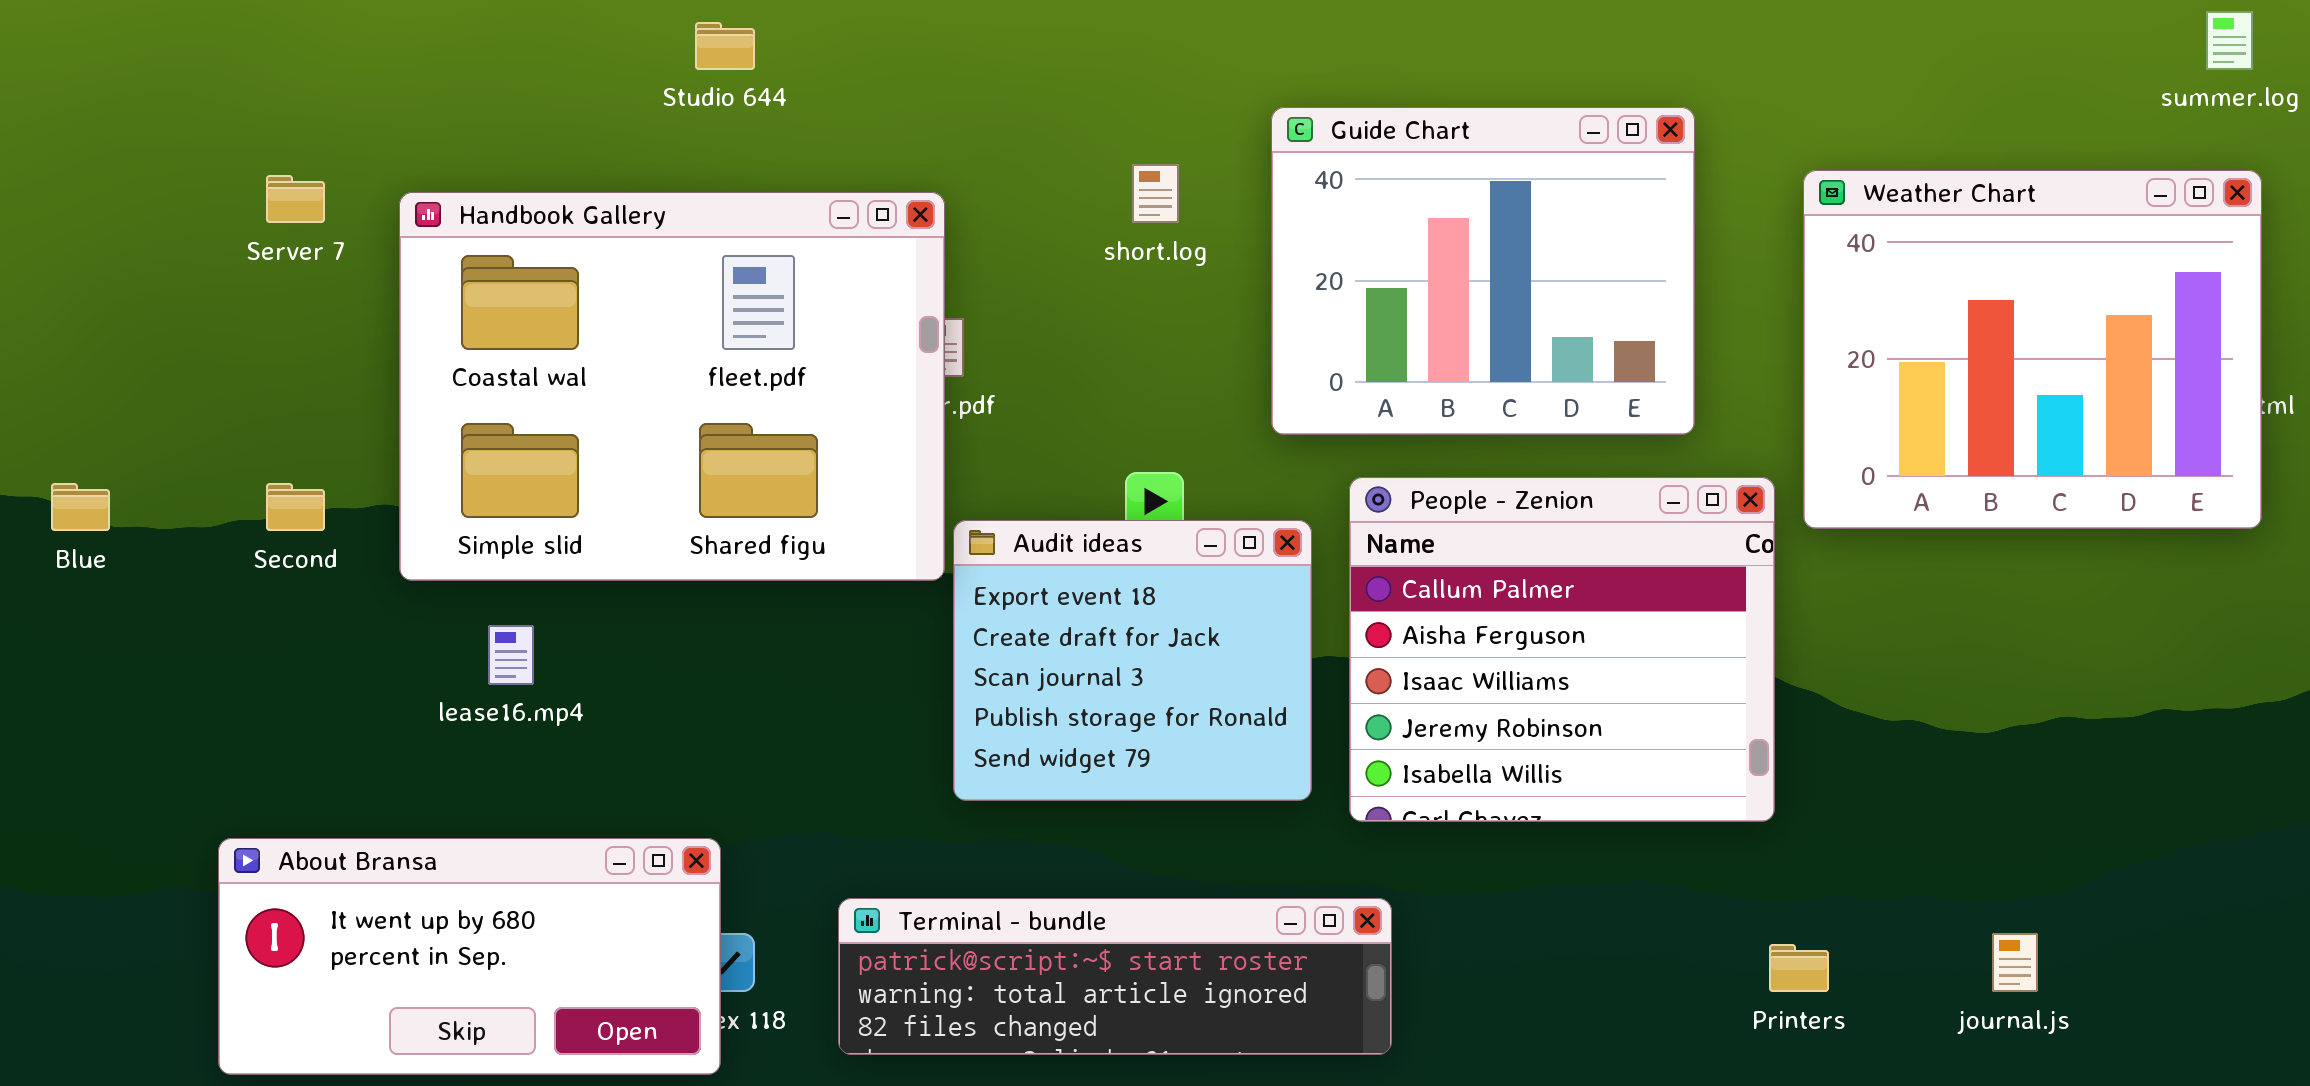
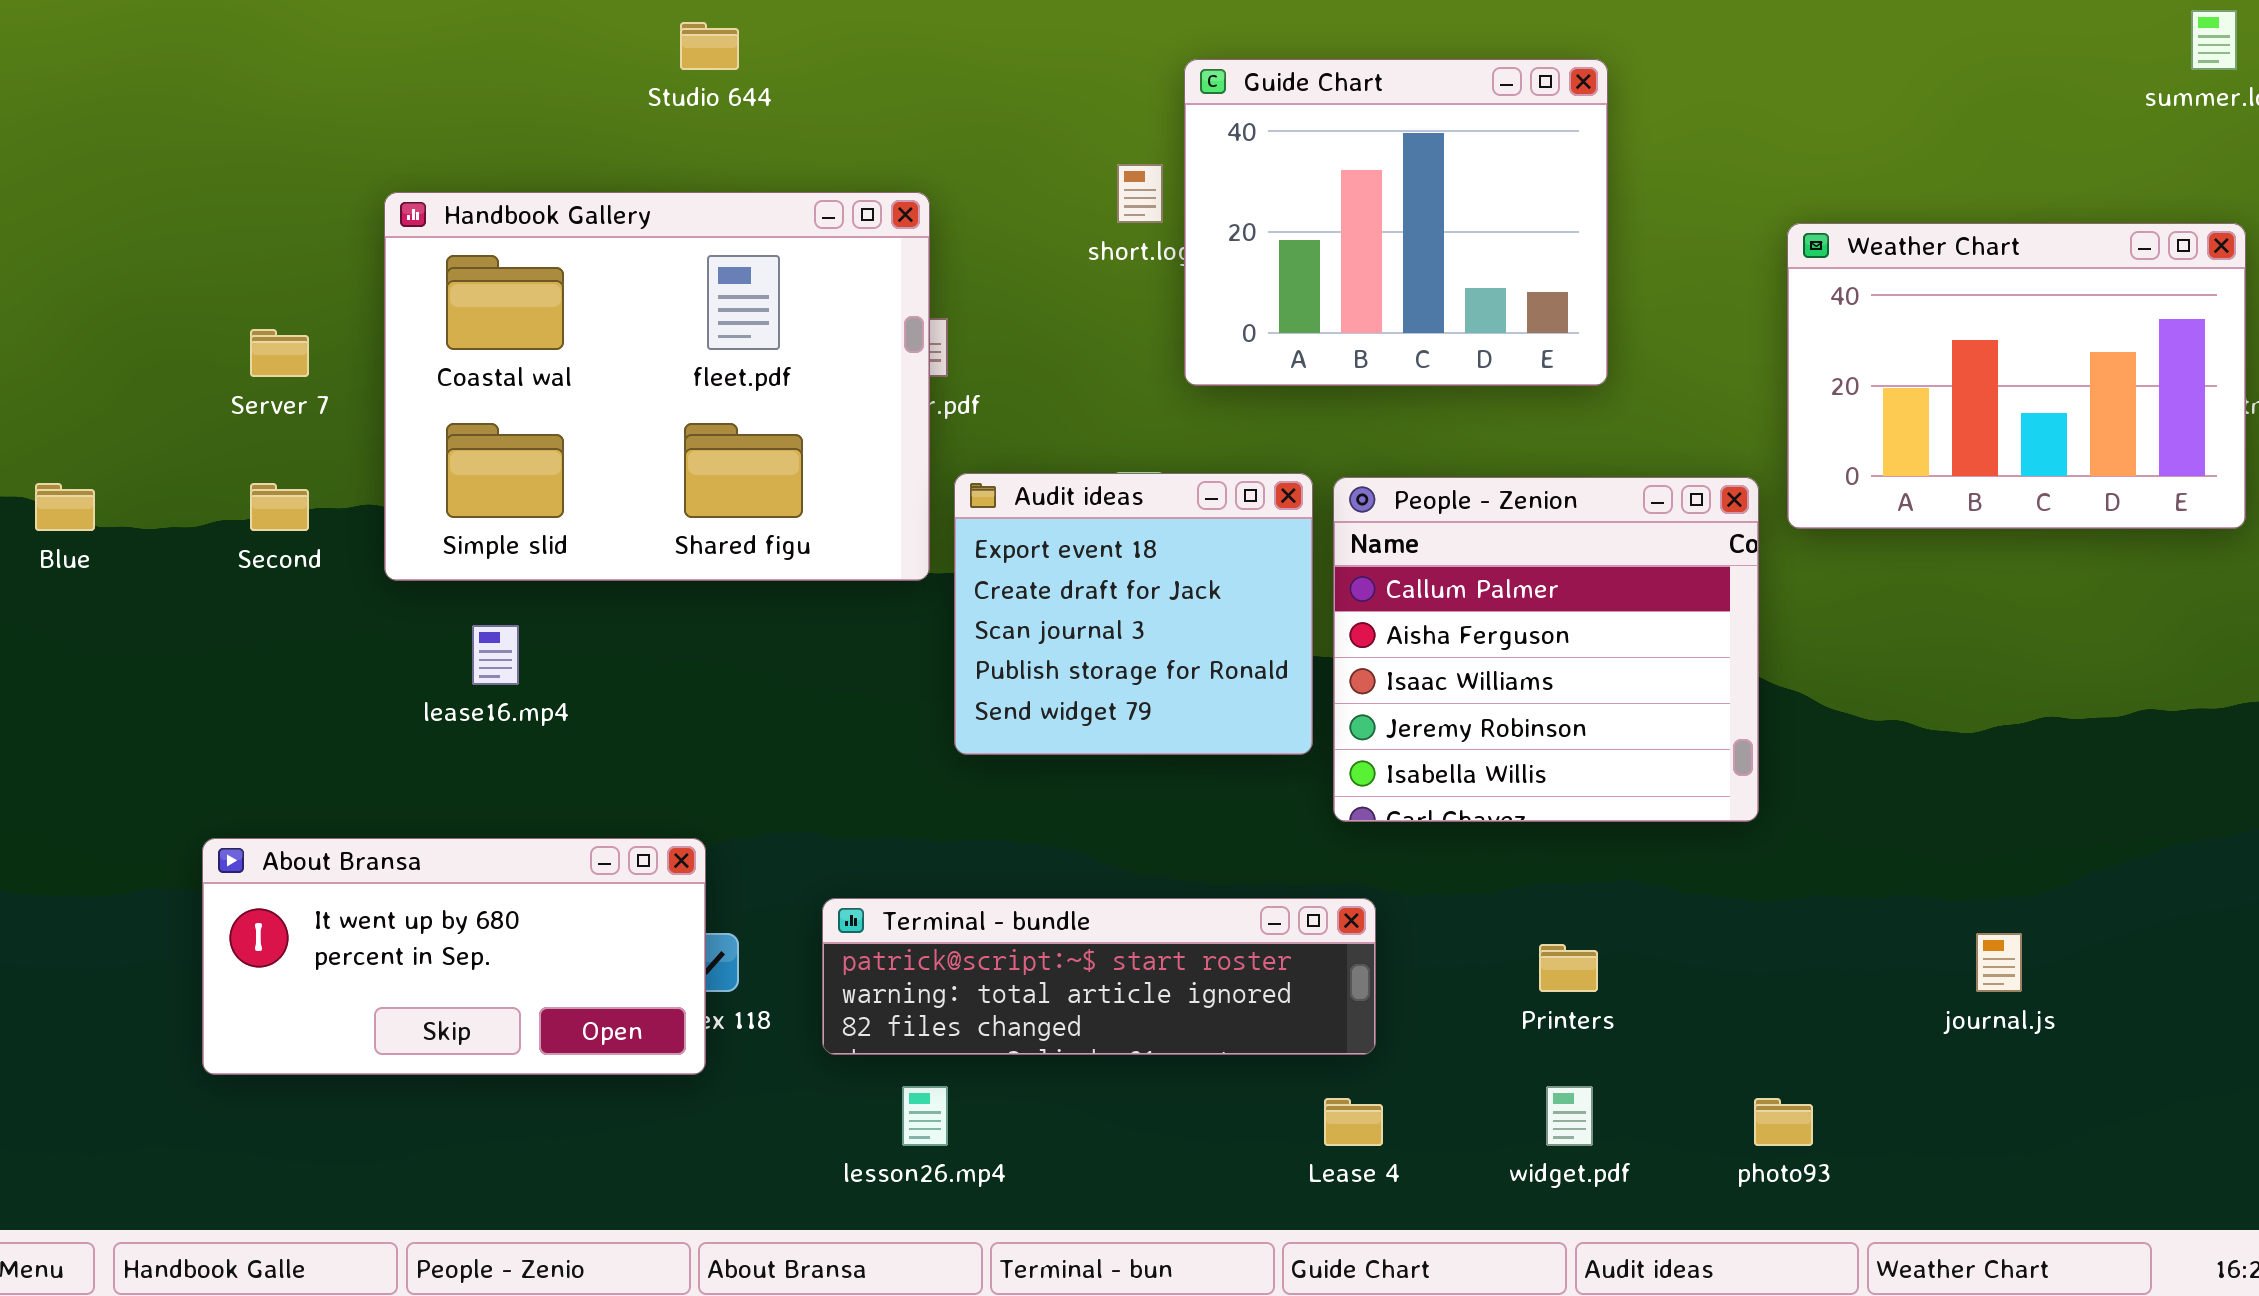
Guide Chart: [1271,107,1695,435] -> [1184,59,1608,386], moved
Weather Chart: [1803,170,2262,529] -> [1787,223,2246,529], resized
Server 7: [266,175,325,223] -> [250,329,309,377], moved
Audit ideas: [953,520,1312,801] -> [954,473,1313,755], moved
Printers: [1769,944,1829,992] -> [1539,944,1598,992], moved

